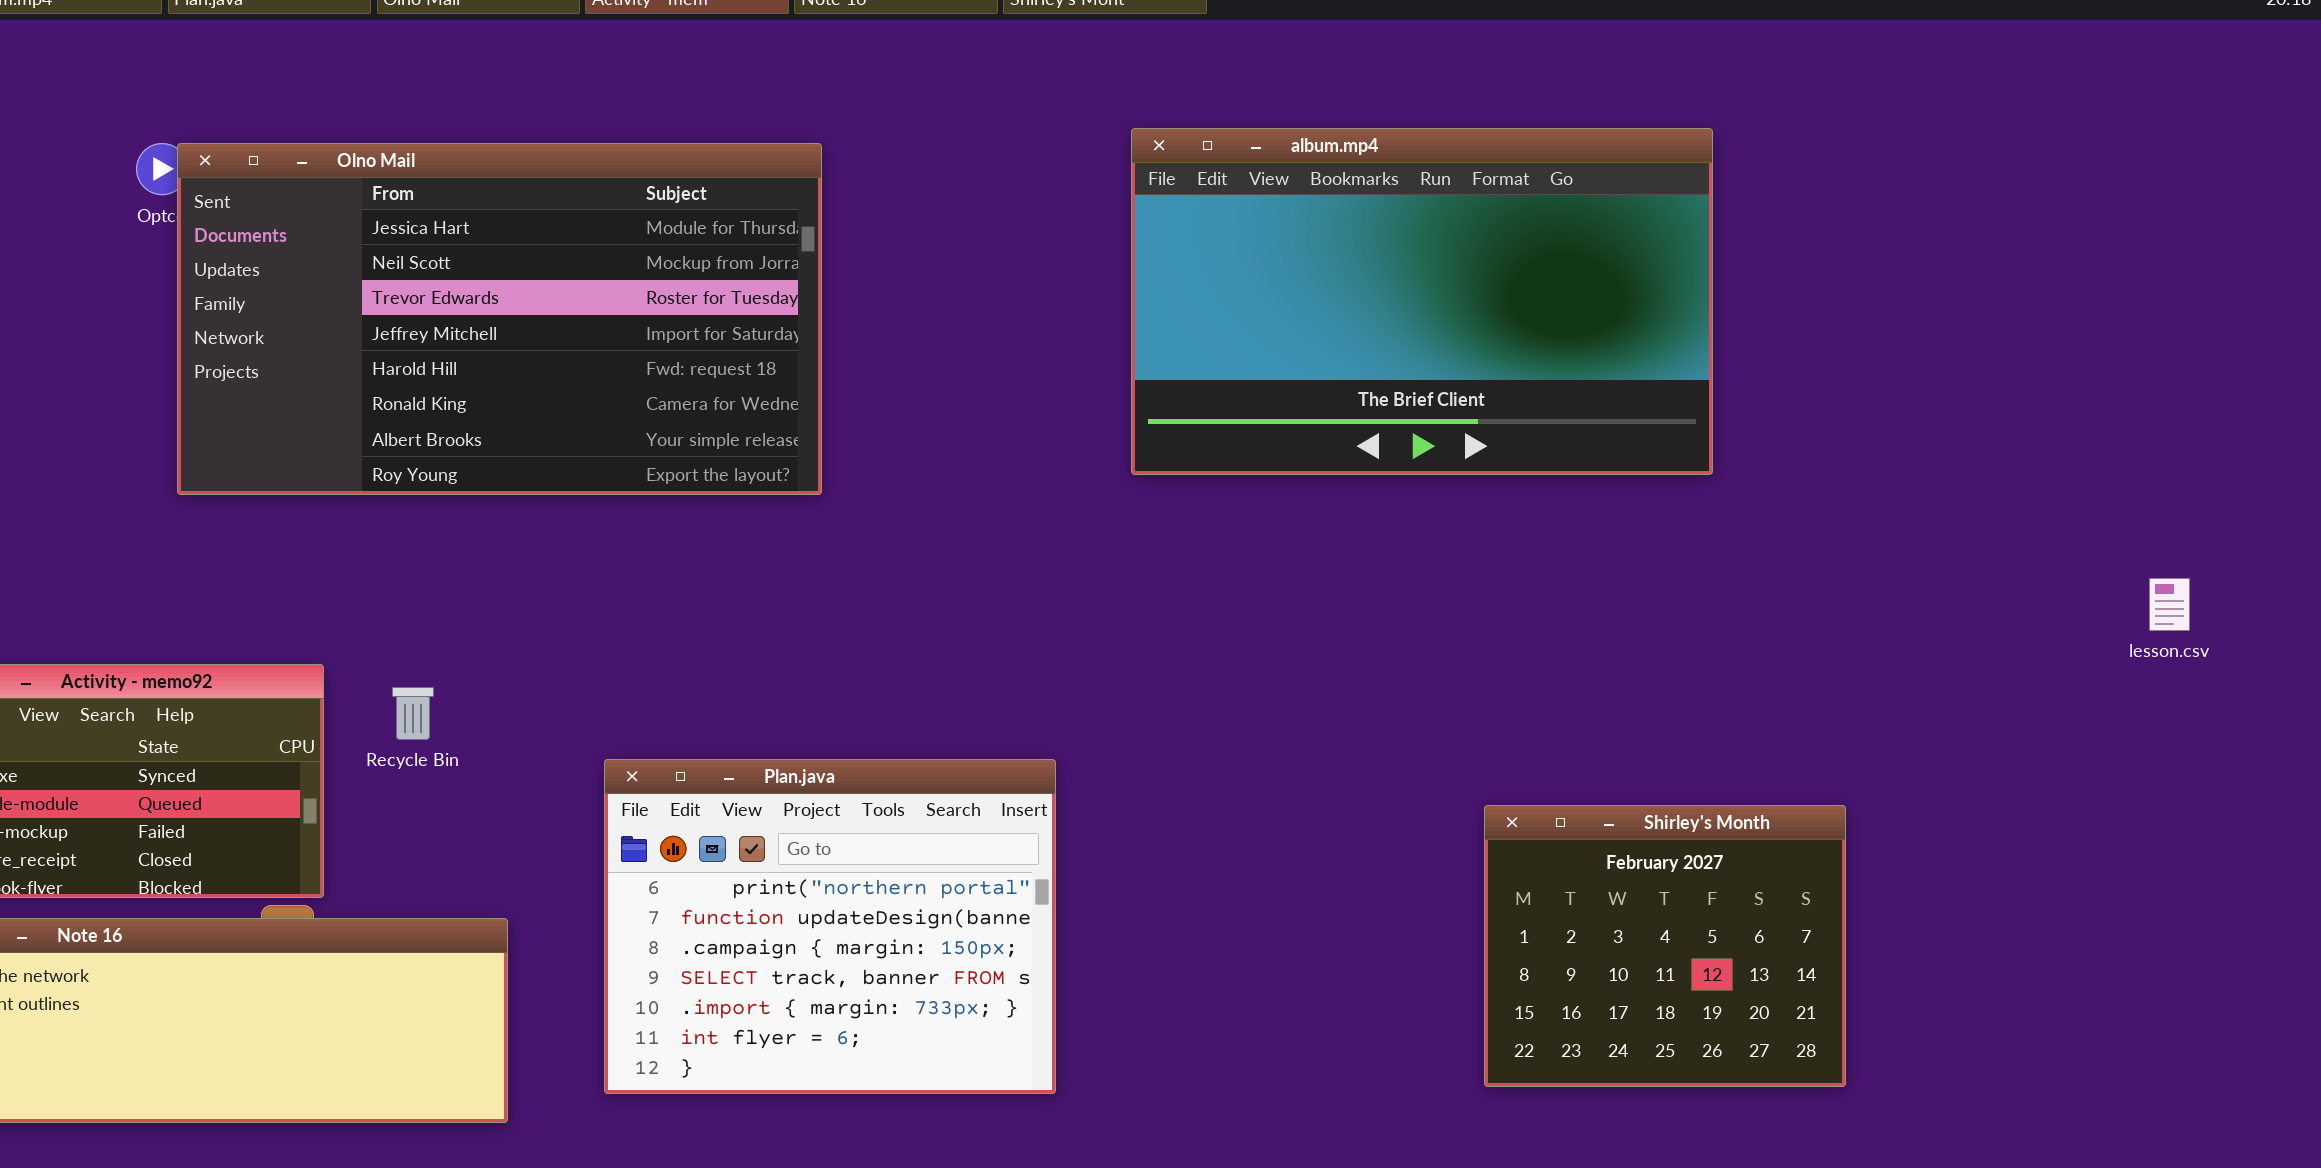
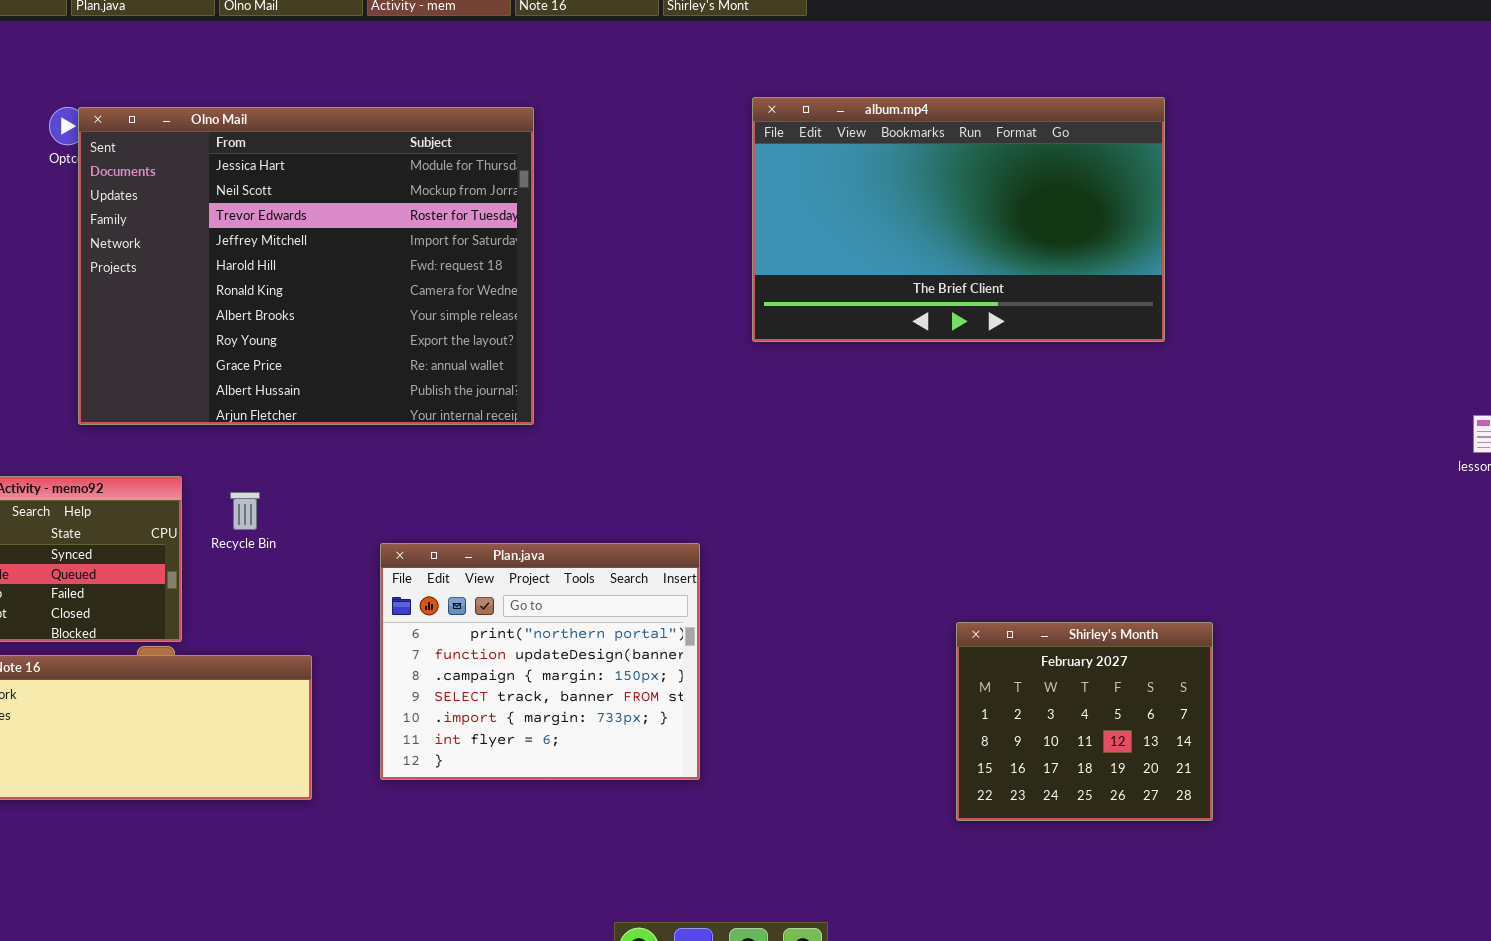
Olno Mail: [177,143,822,495] -> [78,107,534,425], resized
Shirley's Month: [1484,805,1846,1087] -> [956,622,1213,821], moved

